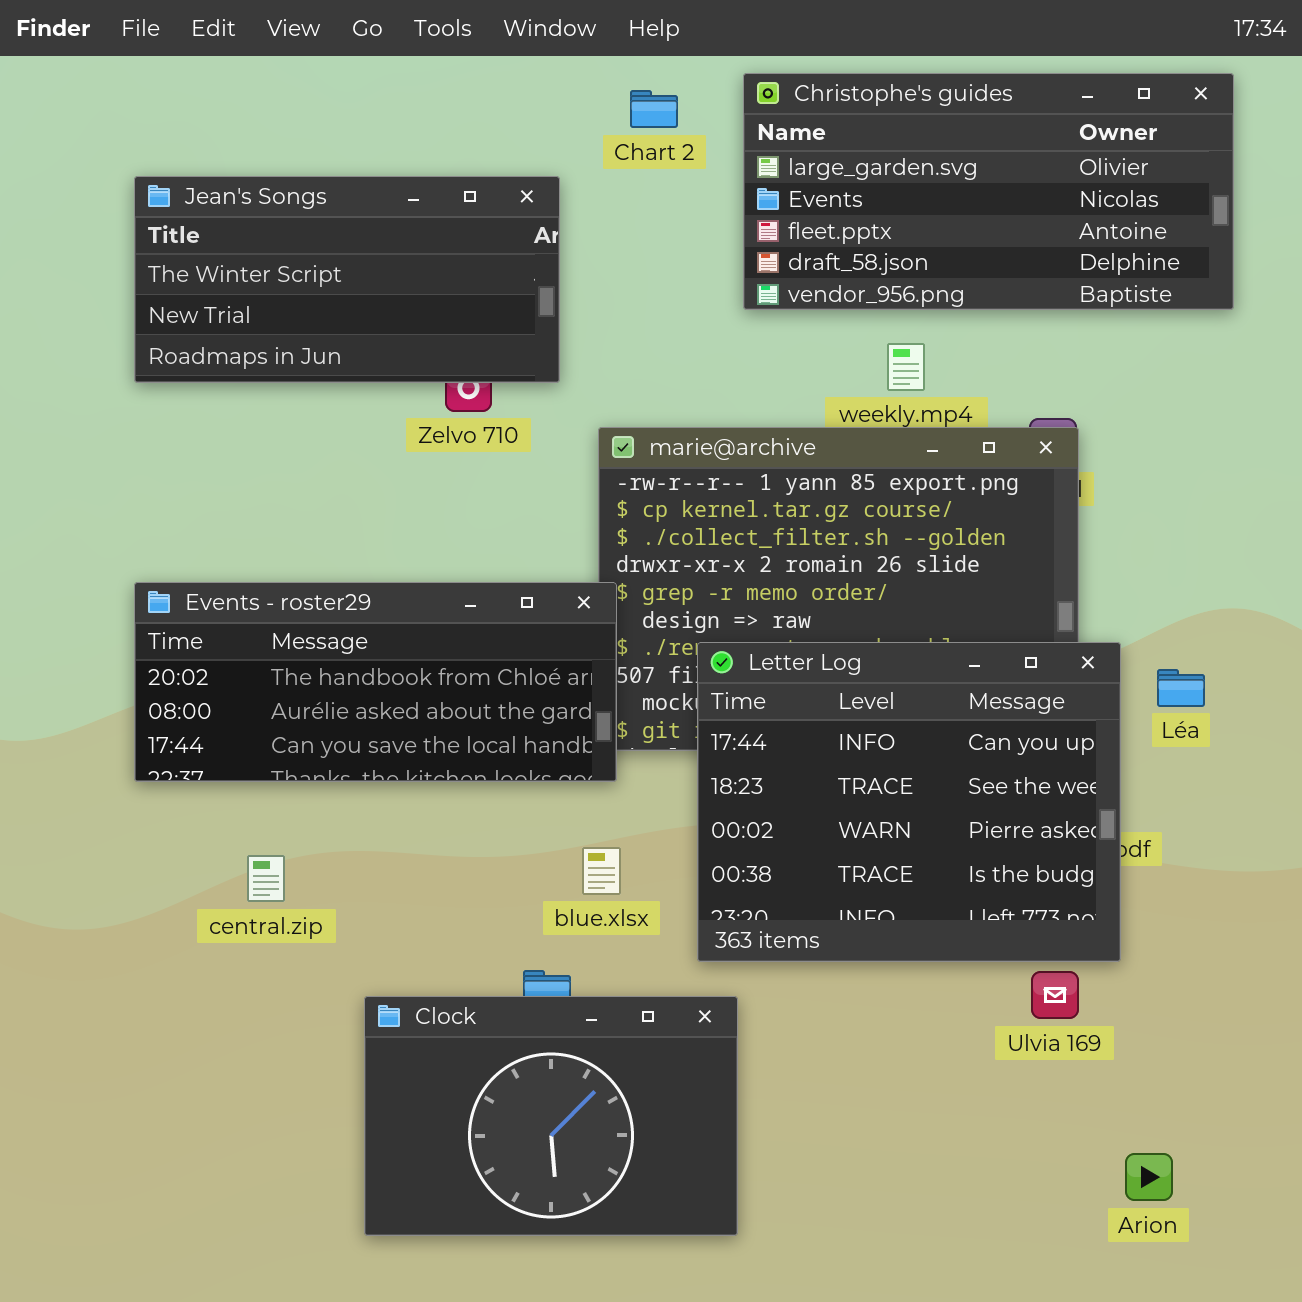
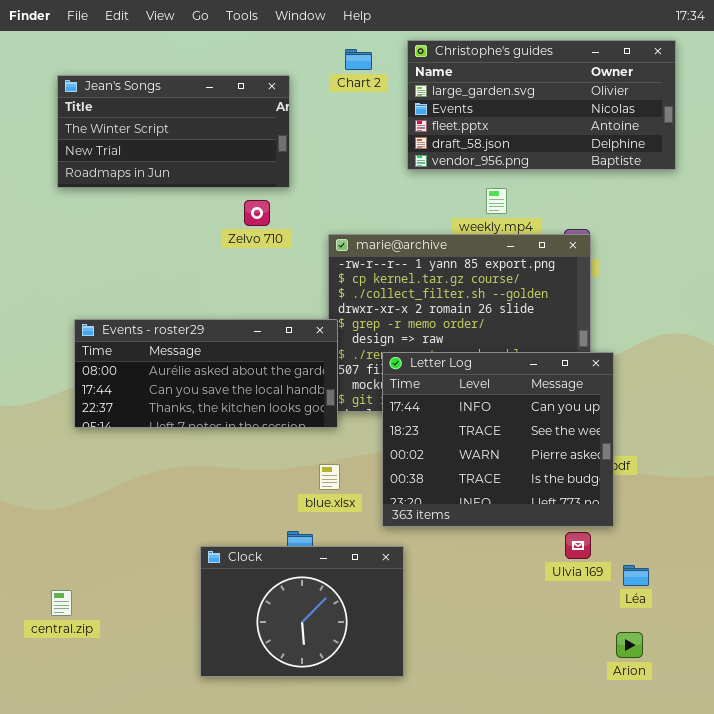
Jean's Songs: [134,176,560,383] -> [57,75,290,188], moved
Events - roster29: [134,582,617,782] -> [74,319,338,428], scrolled down 1 row
Léa: [1157,669,1205,707] -> [623,565,649,586], moved
central.zip: [247,855,285,902] -> [51,590,72,616], moved

